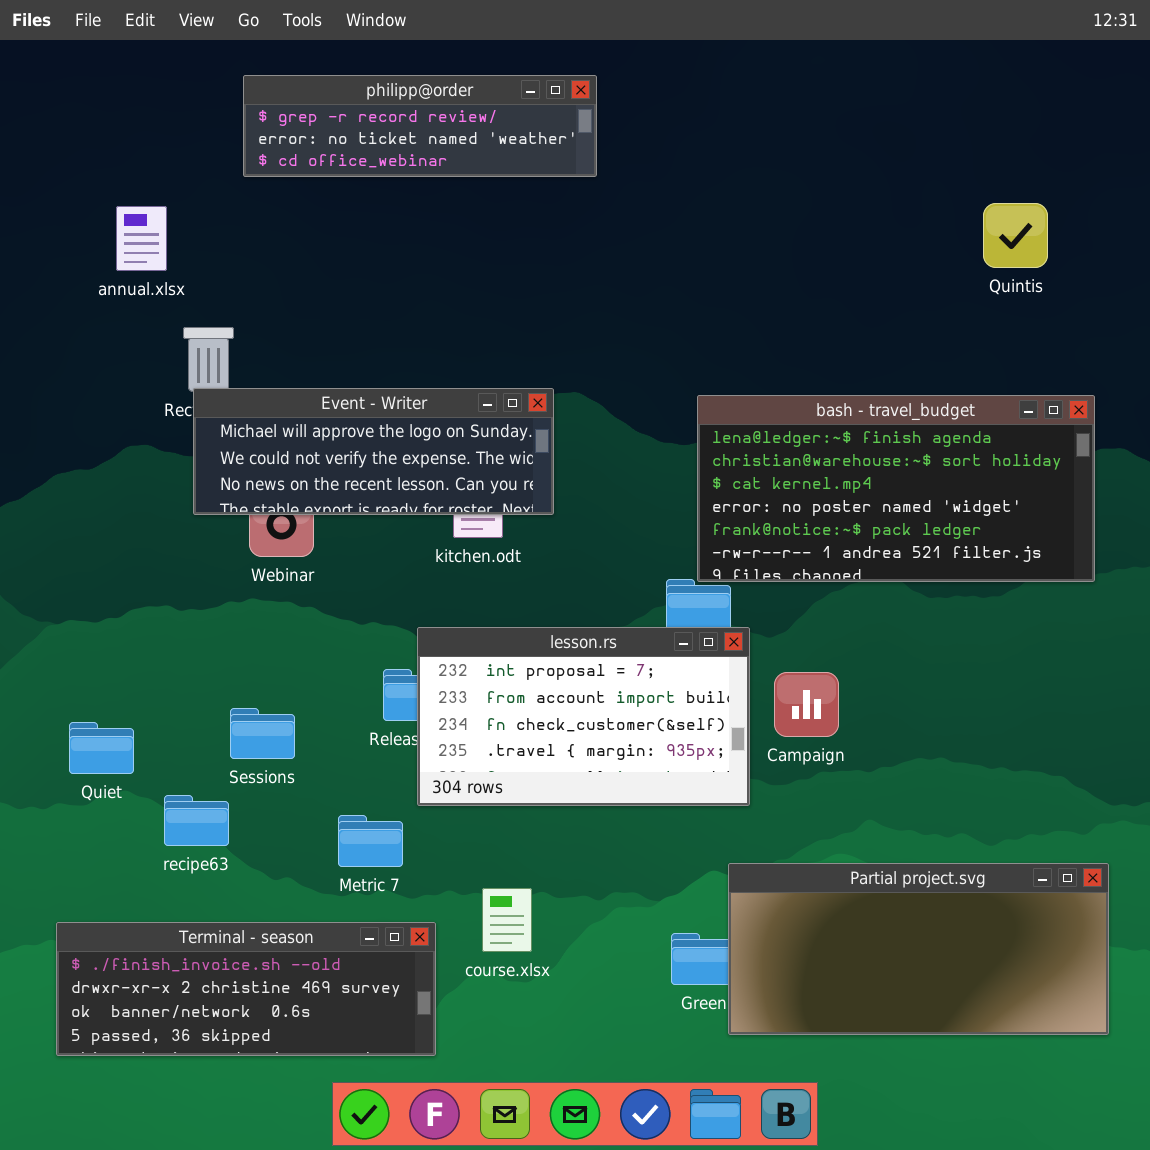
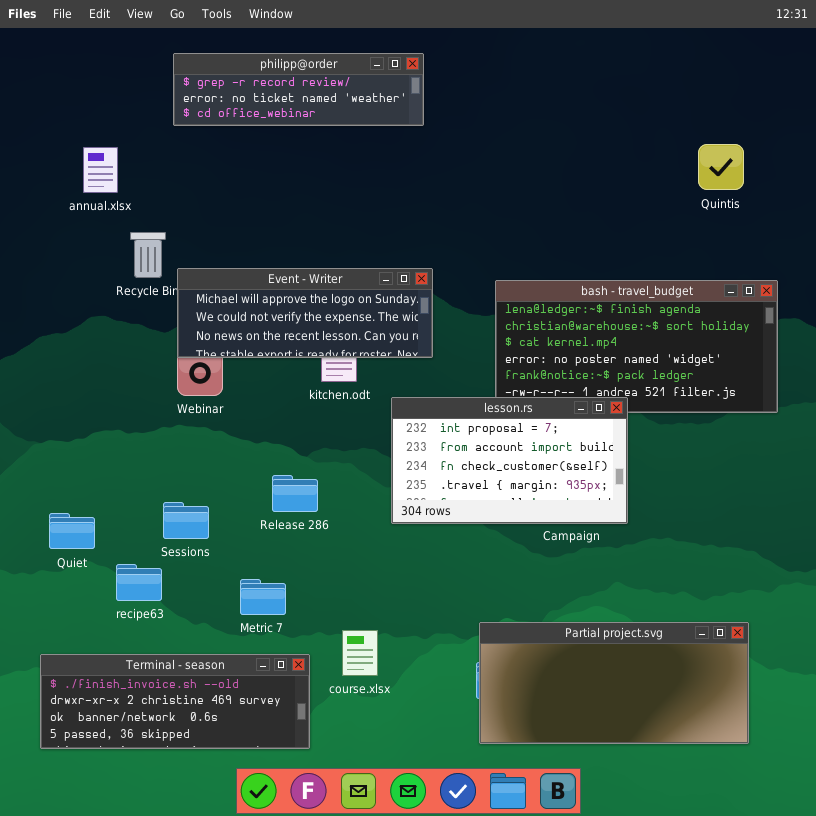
Event - Writer: [193,388,554,515] -> [177,268,433,358], moved
lesson.rs: [417,627,750,806] -> [391,397,628,524], moved
Partial project.svg: [728,863,1109,1035] -> [479,622,749,744], moved

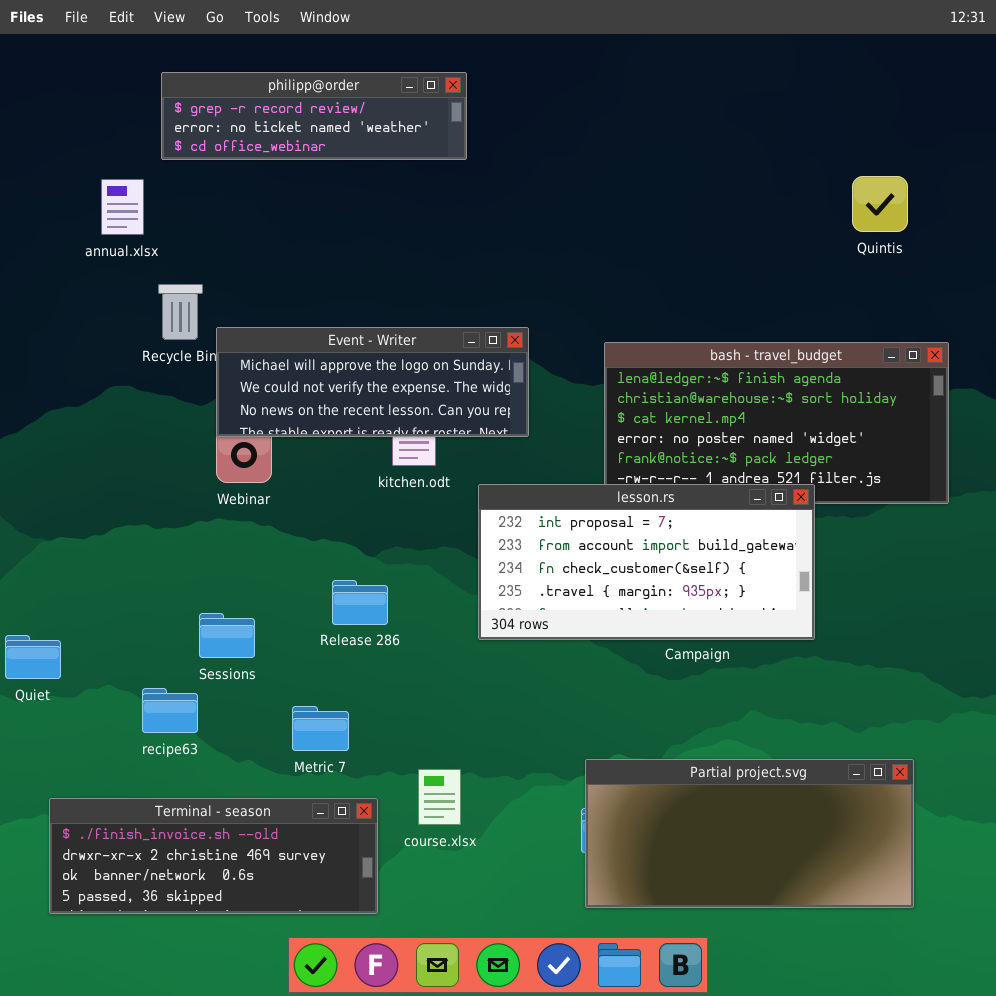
philipp@order: [173,53,424,126] -> [161,72,467,160], moved
lesson.rs: [391,397,628,524] -> [478,484,815,640], resized
Quiet: [49,513,95,549] -> [5,635,61,679], moved

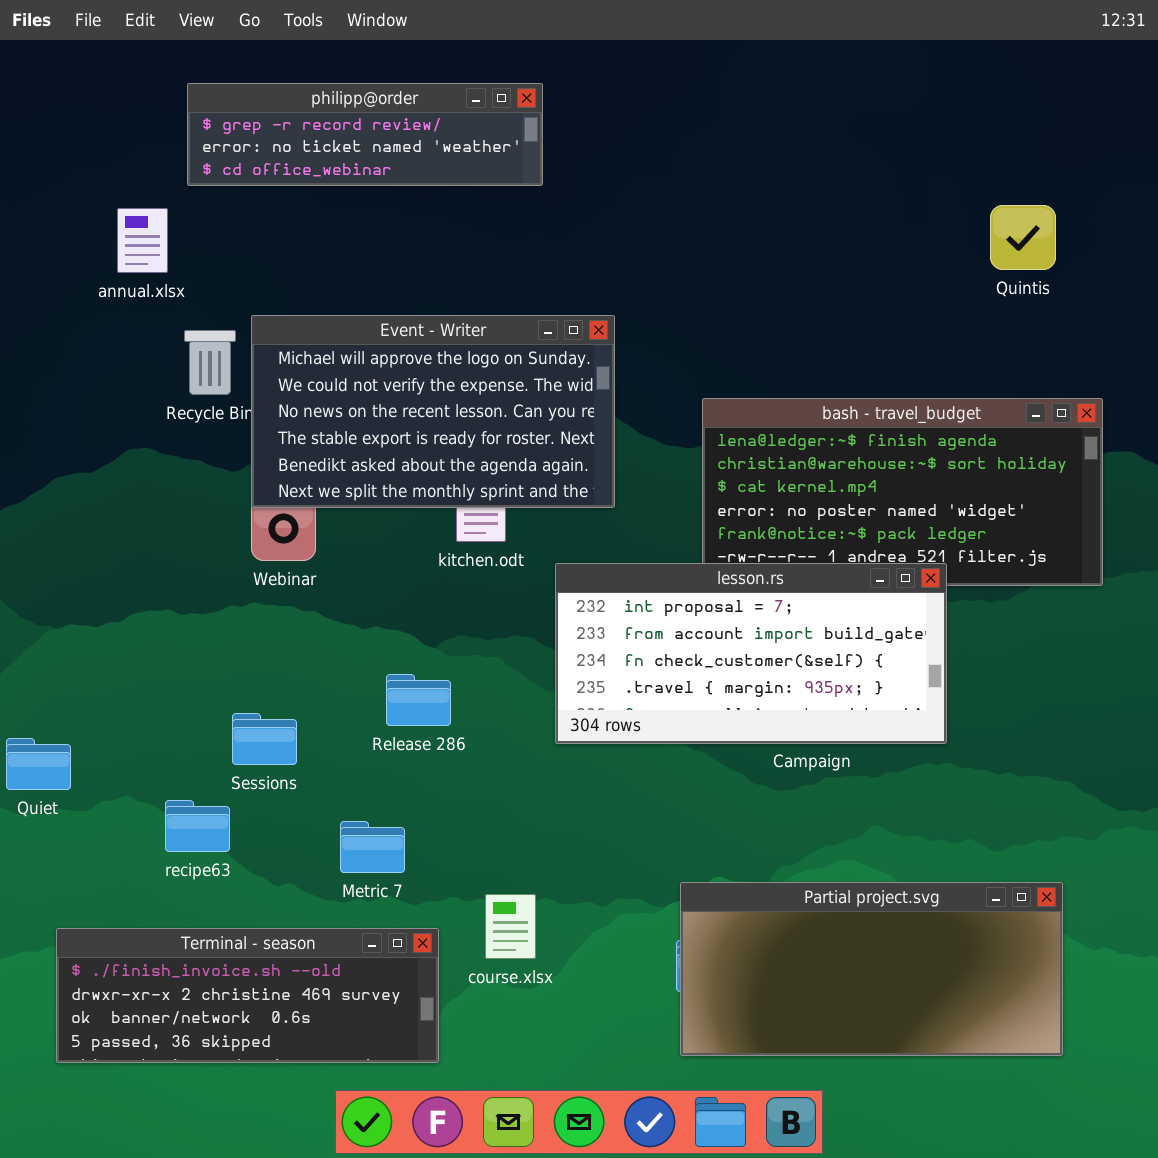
Event - Writer: [216,327,529,437] -> [251,315,615,508], resized

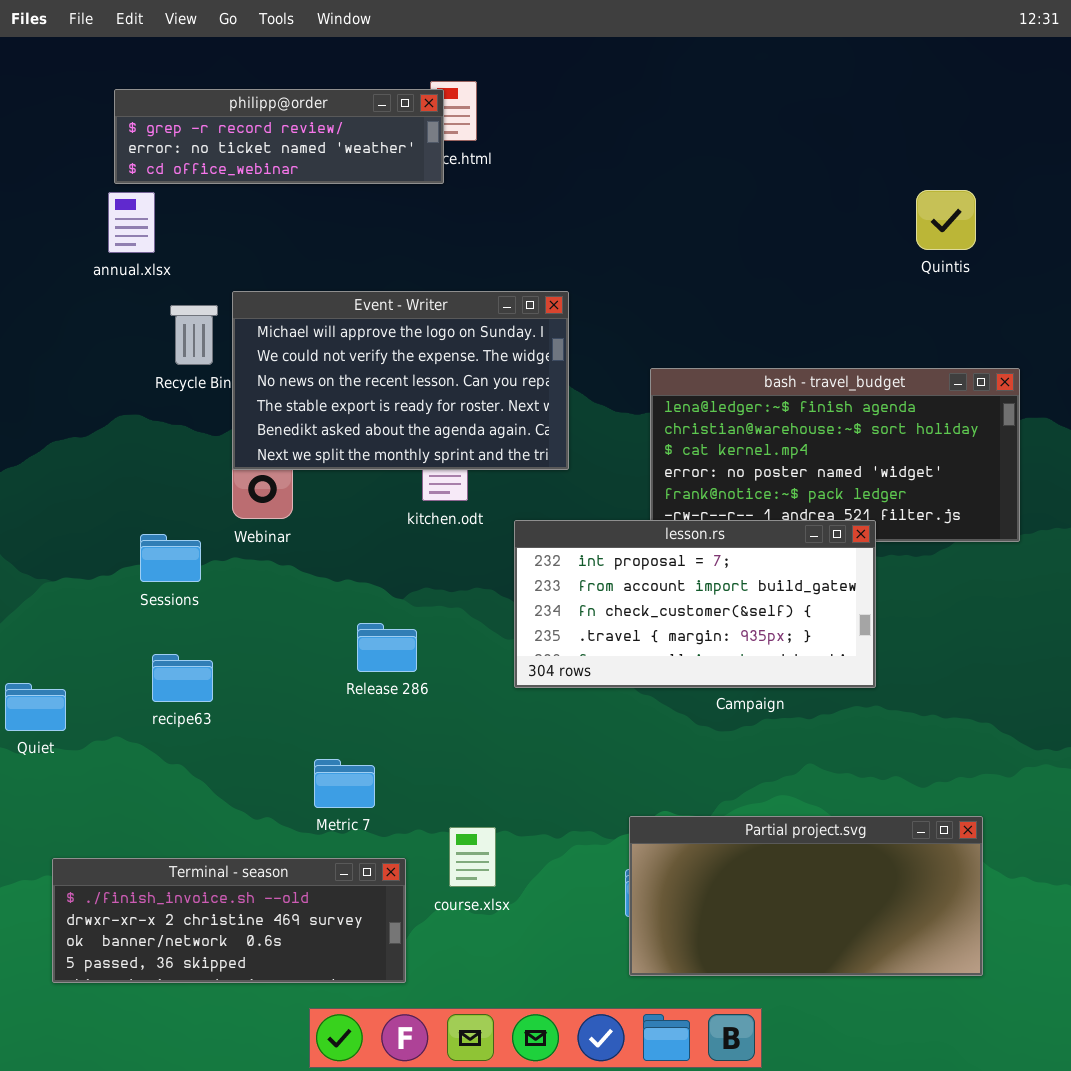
philipp@order: [187,83,543,186] -> [114,89,444,184], moved
Sessions: [232,713,297,765] -> [140,534,201,582], moved
recipe63: [165,800,230,852] -> [152,654,213,702], moved

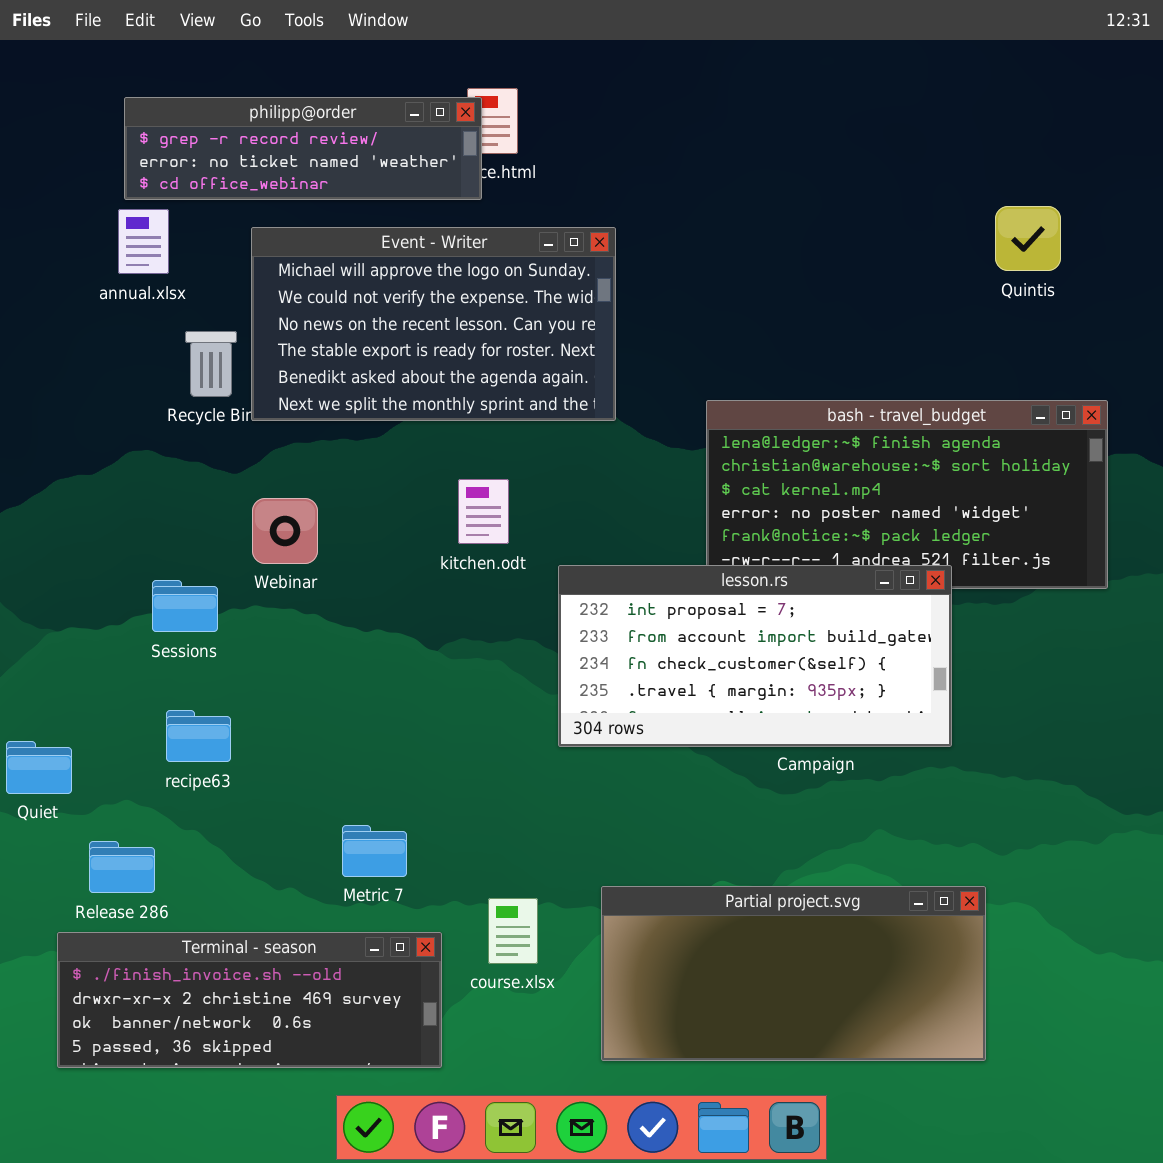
Event - Writer: [232,291,569,470] -> [251,227,616,421], moved
Release 286: [357,623,417,672] -> [89,841,155,893], moved
Partial project.svg: [629,816,983,976] -> [601,886,986,1061], moved

